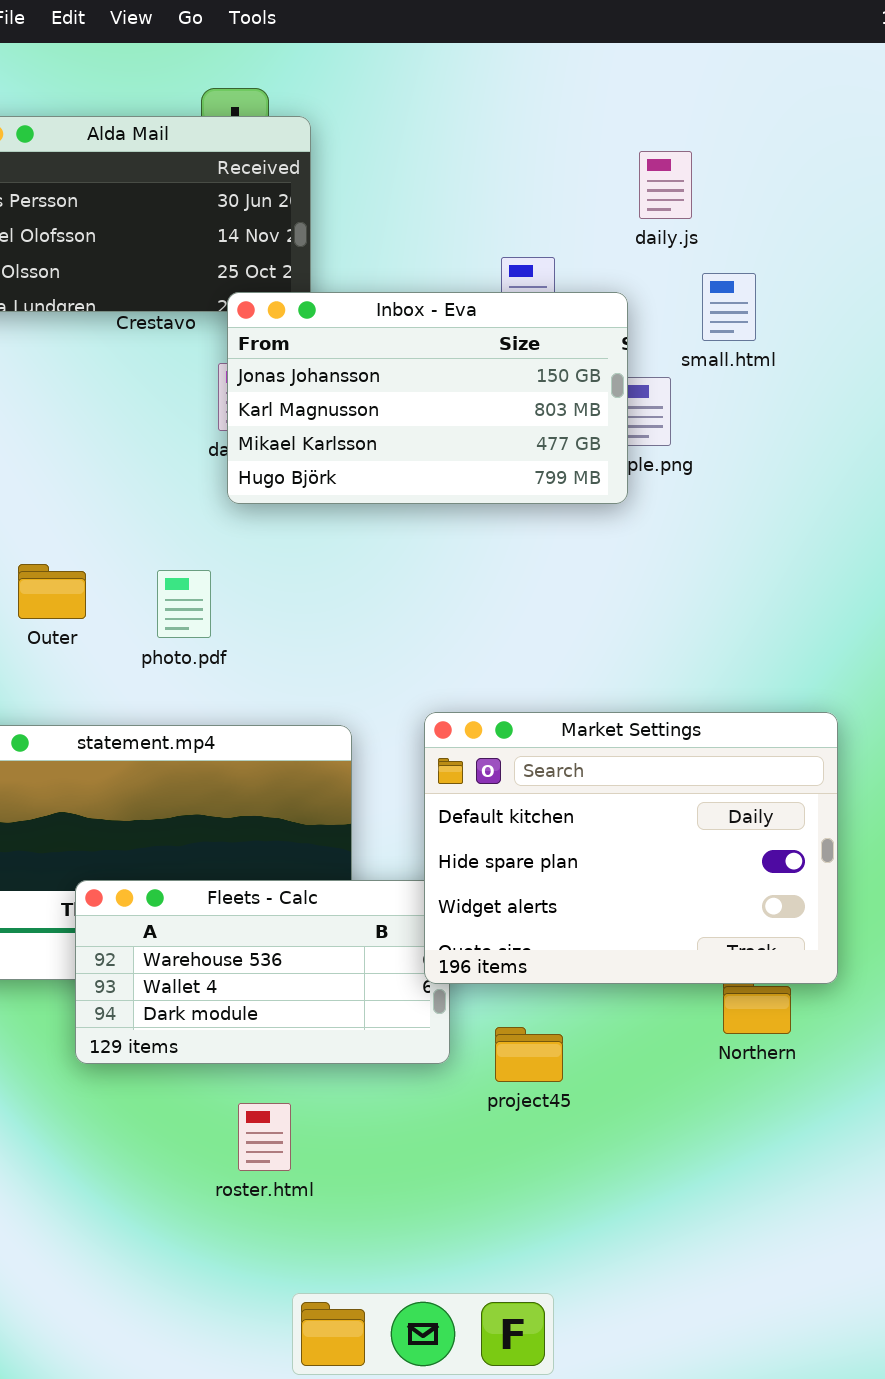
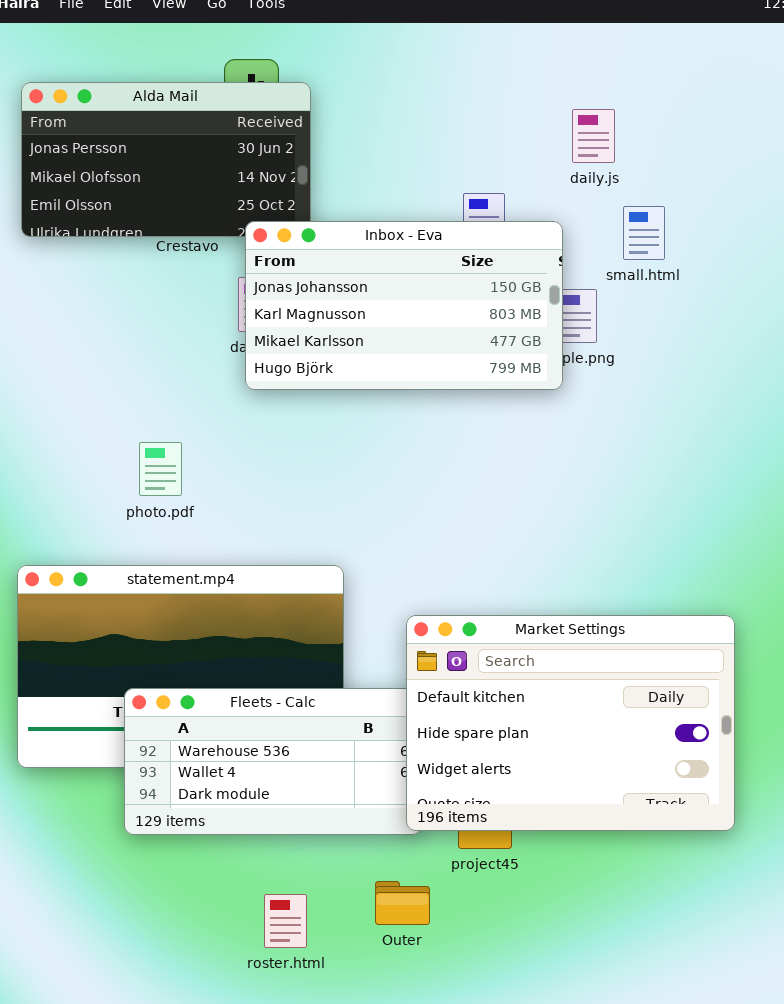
Outer: [18,564,86,619] -> [375,881,430,925], moved
photo.pdf: [157,570,211,638] -> [139,442,182,496], moved
Market Settings: [424,712,838,984] -> [406,615,735,831], moved
roster.html: [238,1103,291,1171] -> [264,894,307,948], moved

